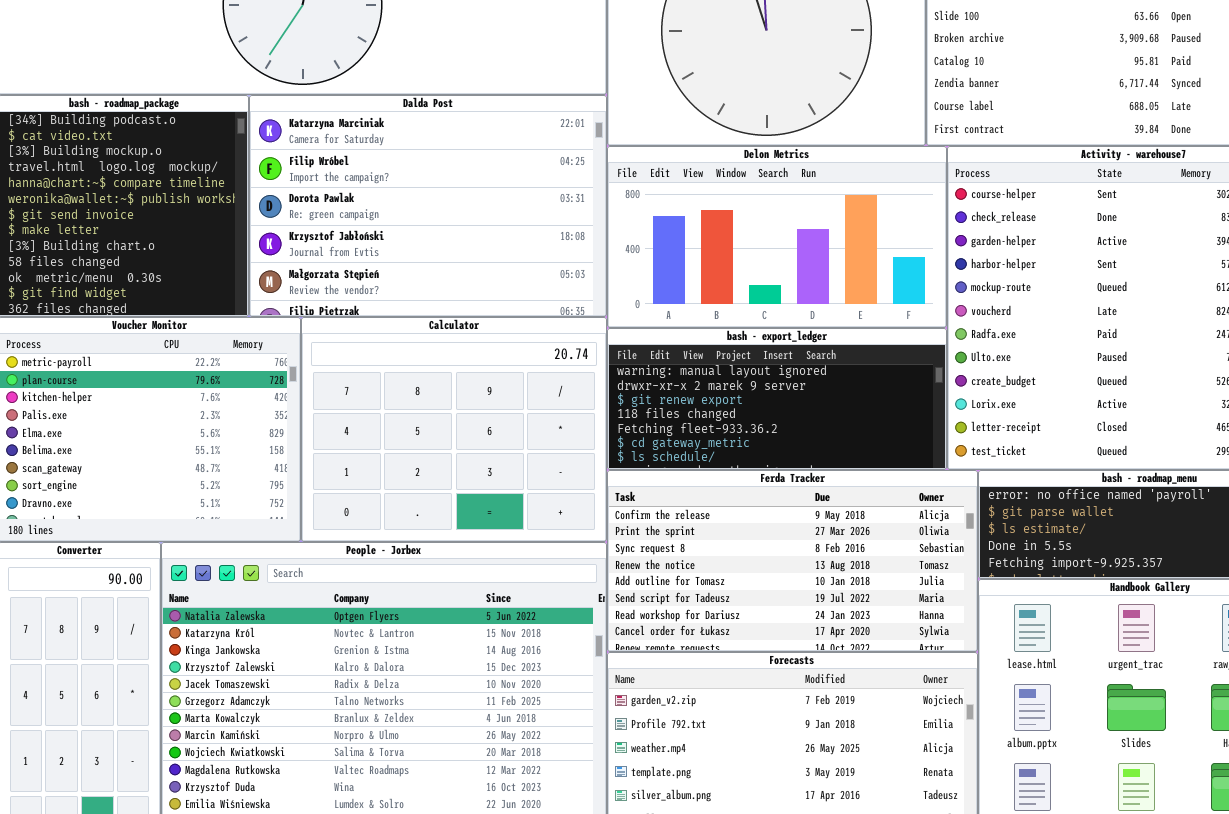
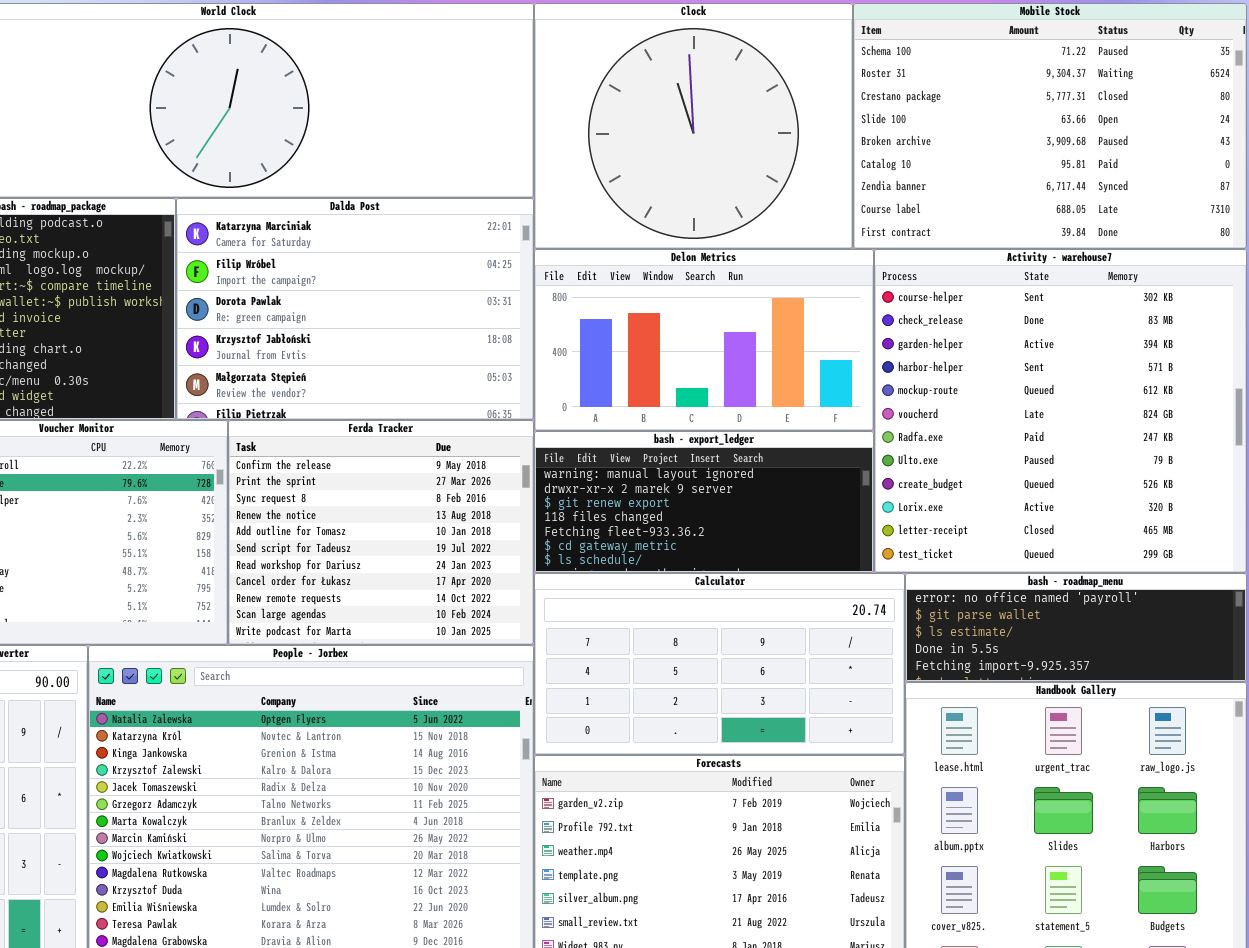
Calculator: [301,317,607,542] -> [534,573,905,755], moved, resized
Ferda Tracker: [607,470,978,652] -> [228,420,534,645], moved, resized

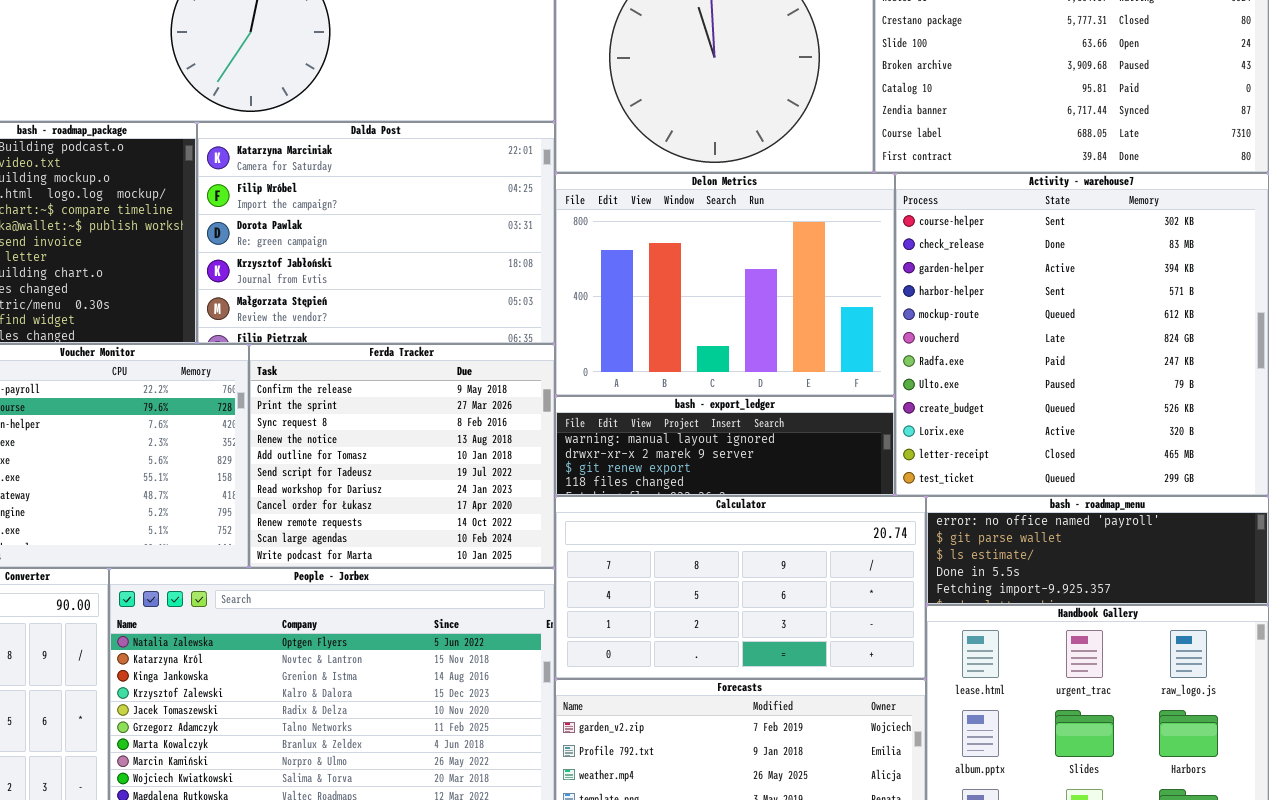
Delon Metrics: [534,249,874,431] -> [555,173,895,396], resized
bash - export_ledger: [534,431,874,573] -> [555,396,895,496], resized

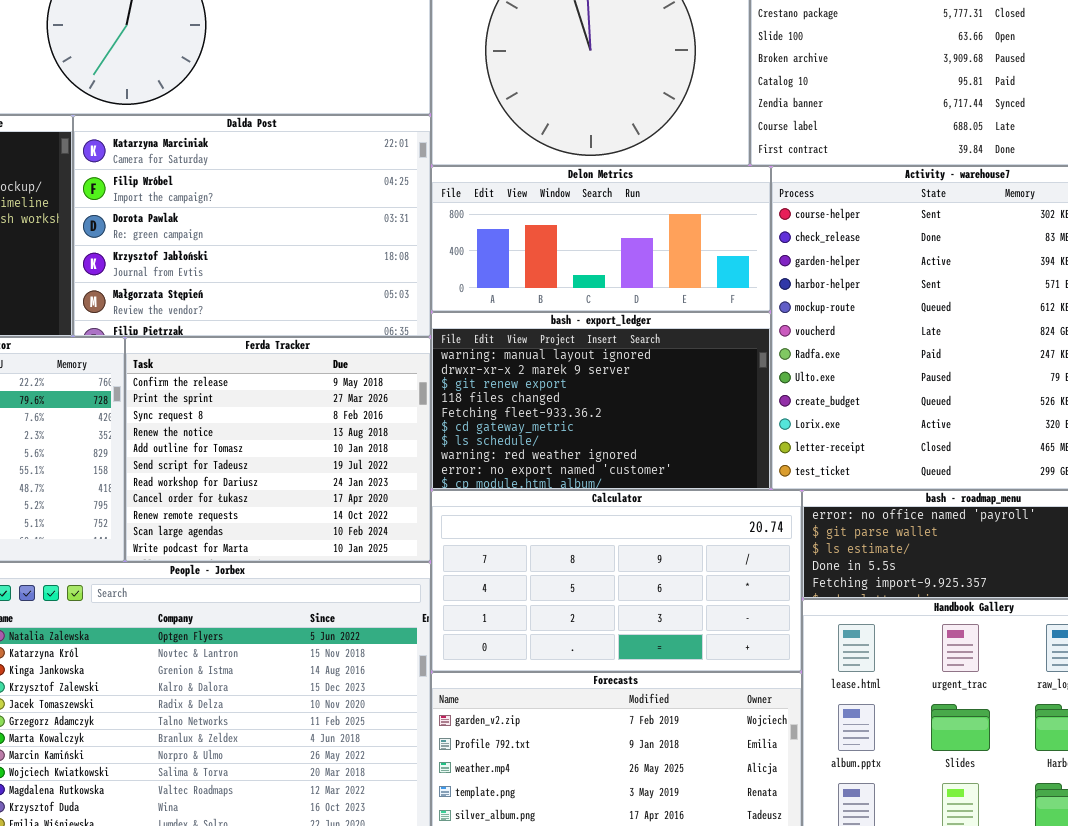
Delon Metrics: [555,173,895,396] -> [431,166,771,312], resized
bash - export_ledger: [555,396,895,496] -> [431,312,771,490], resized

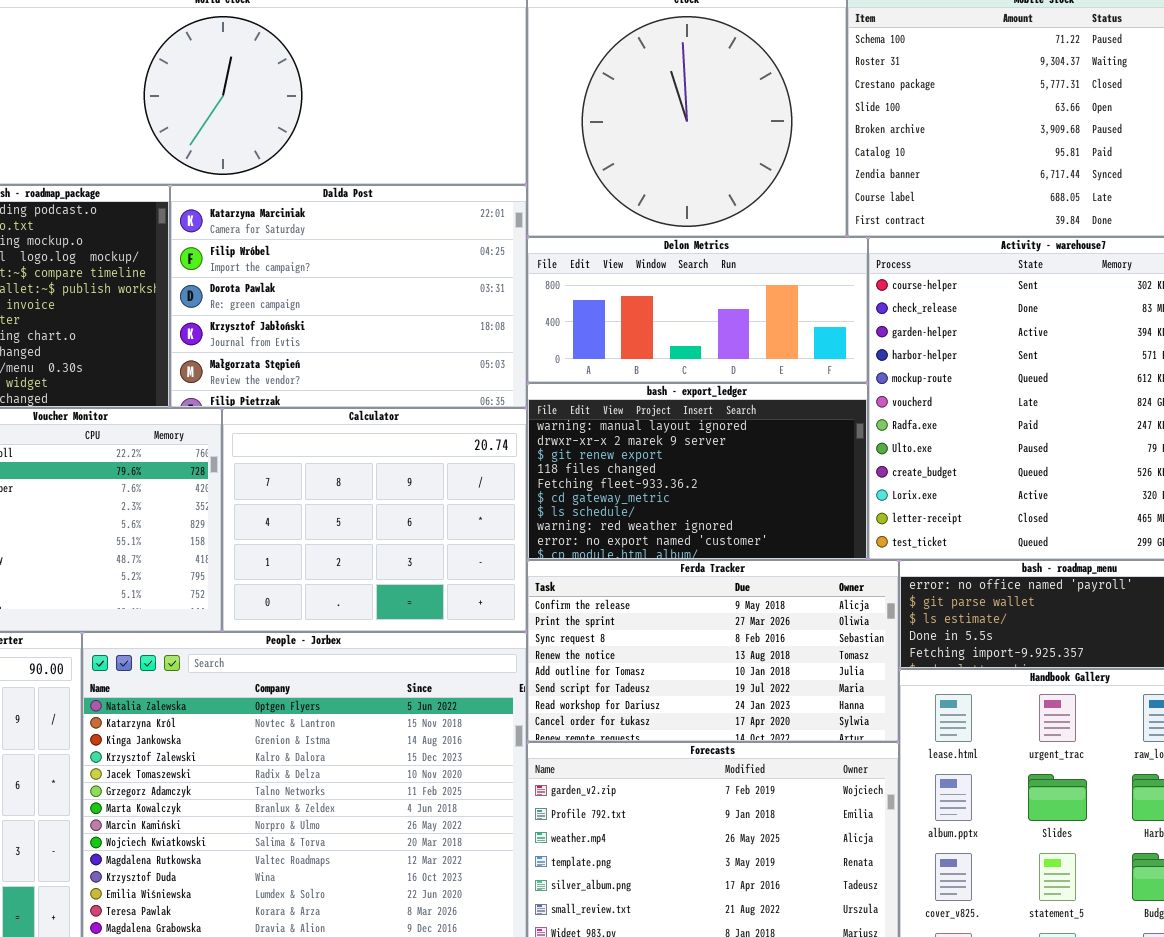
Ferda Tracker: [125,337,431,562] -> [527,560,899,742], moved, resized
Calculator: [431,490,802,672] -> [222,408,527,632], moved, resized

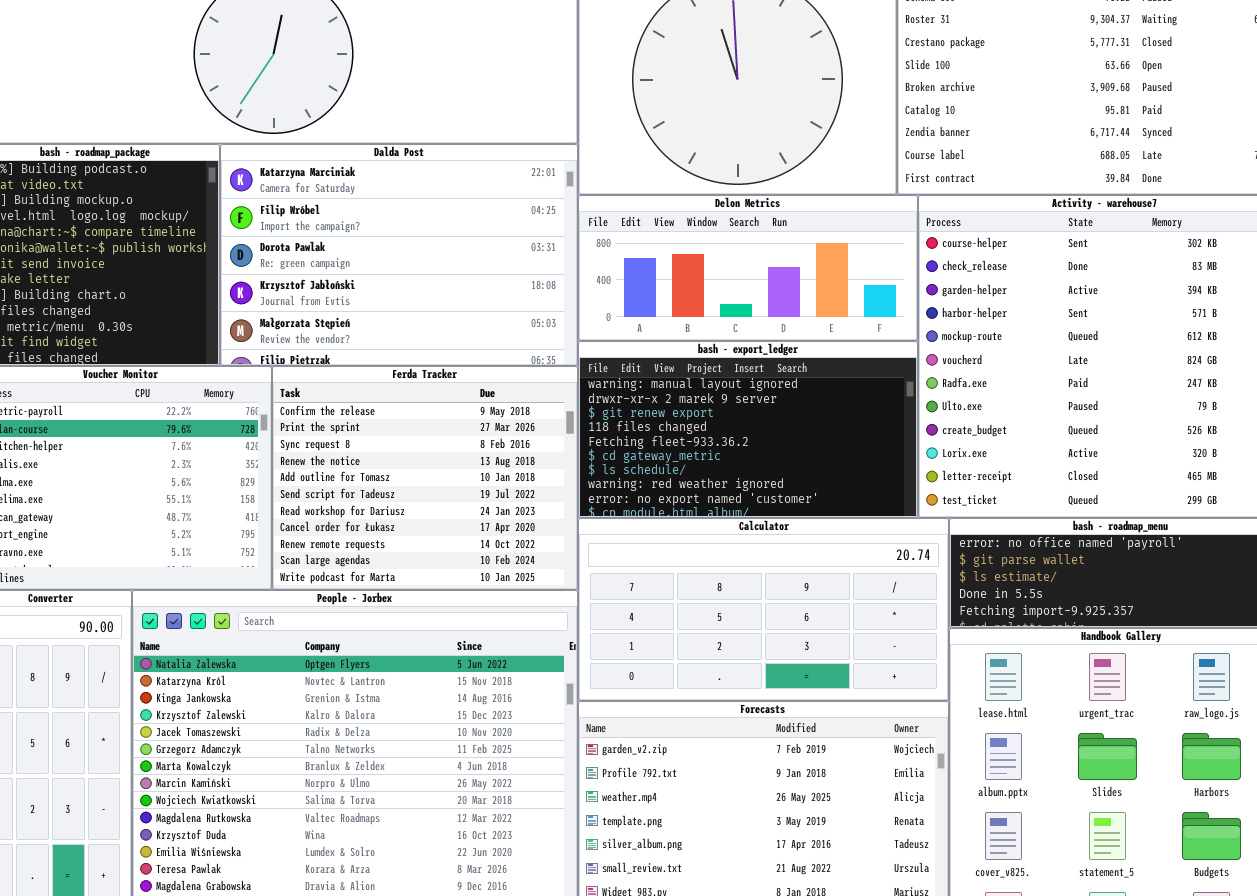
Calculator: [222,408,527,632] -> [578,518,949,701], moved, resized
Ferda Tracker: [527,560,899,742] -> [272,366,578,590], moved, resized

